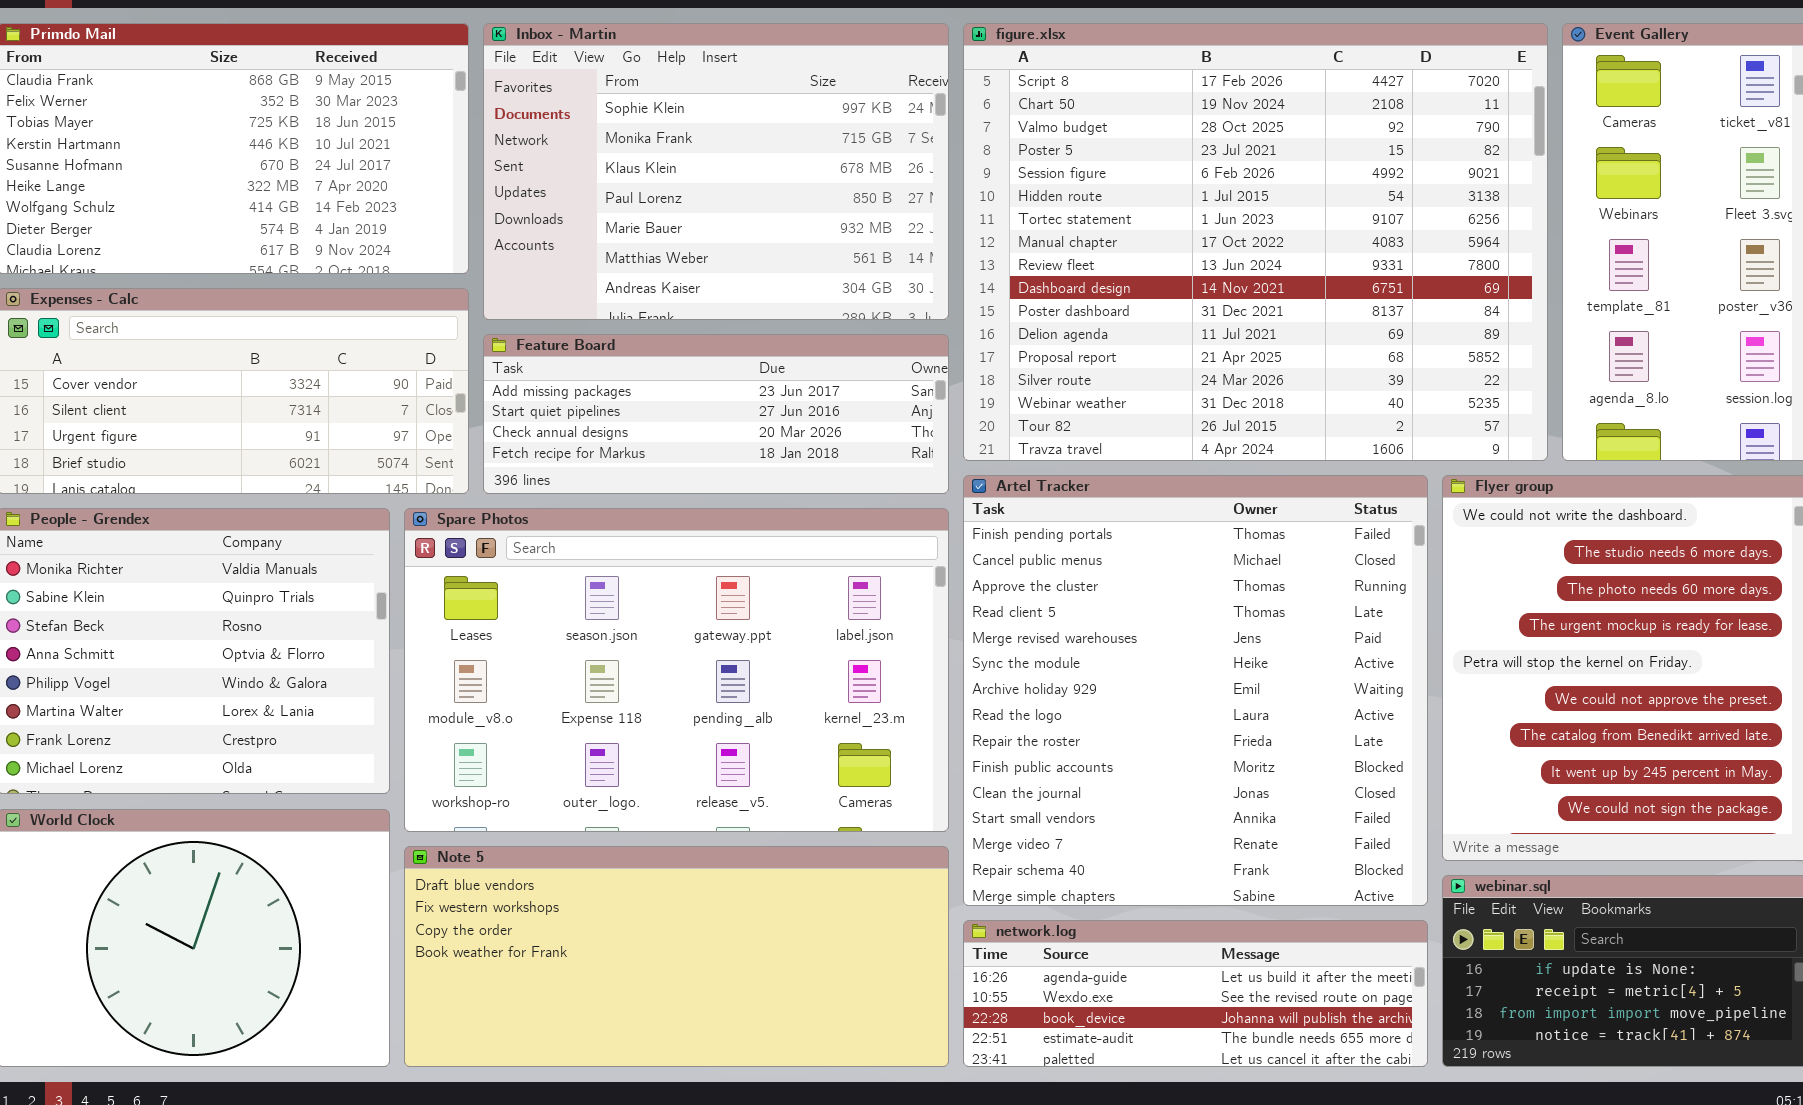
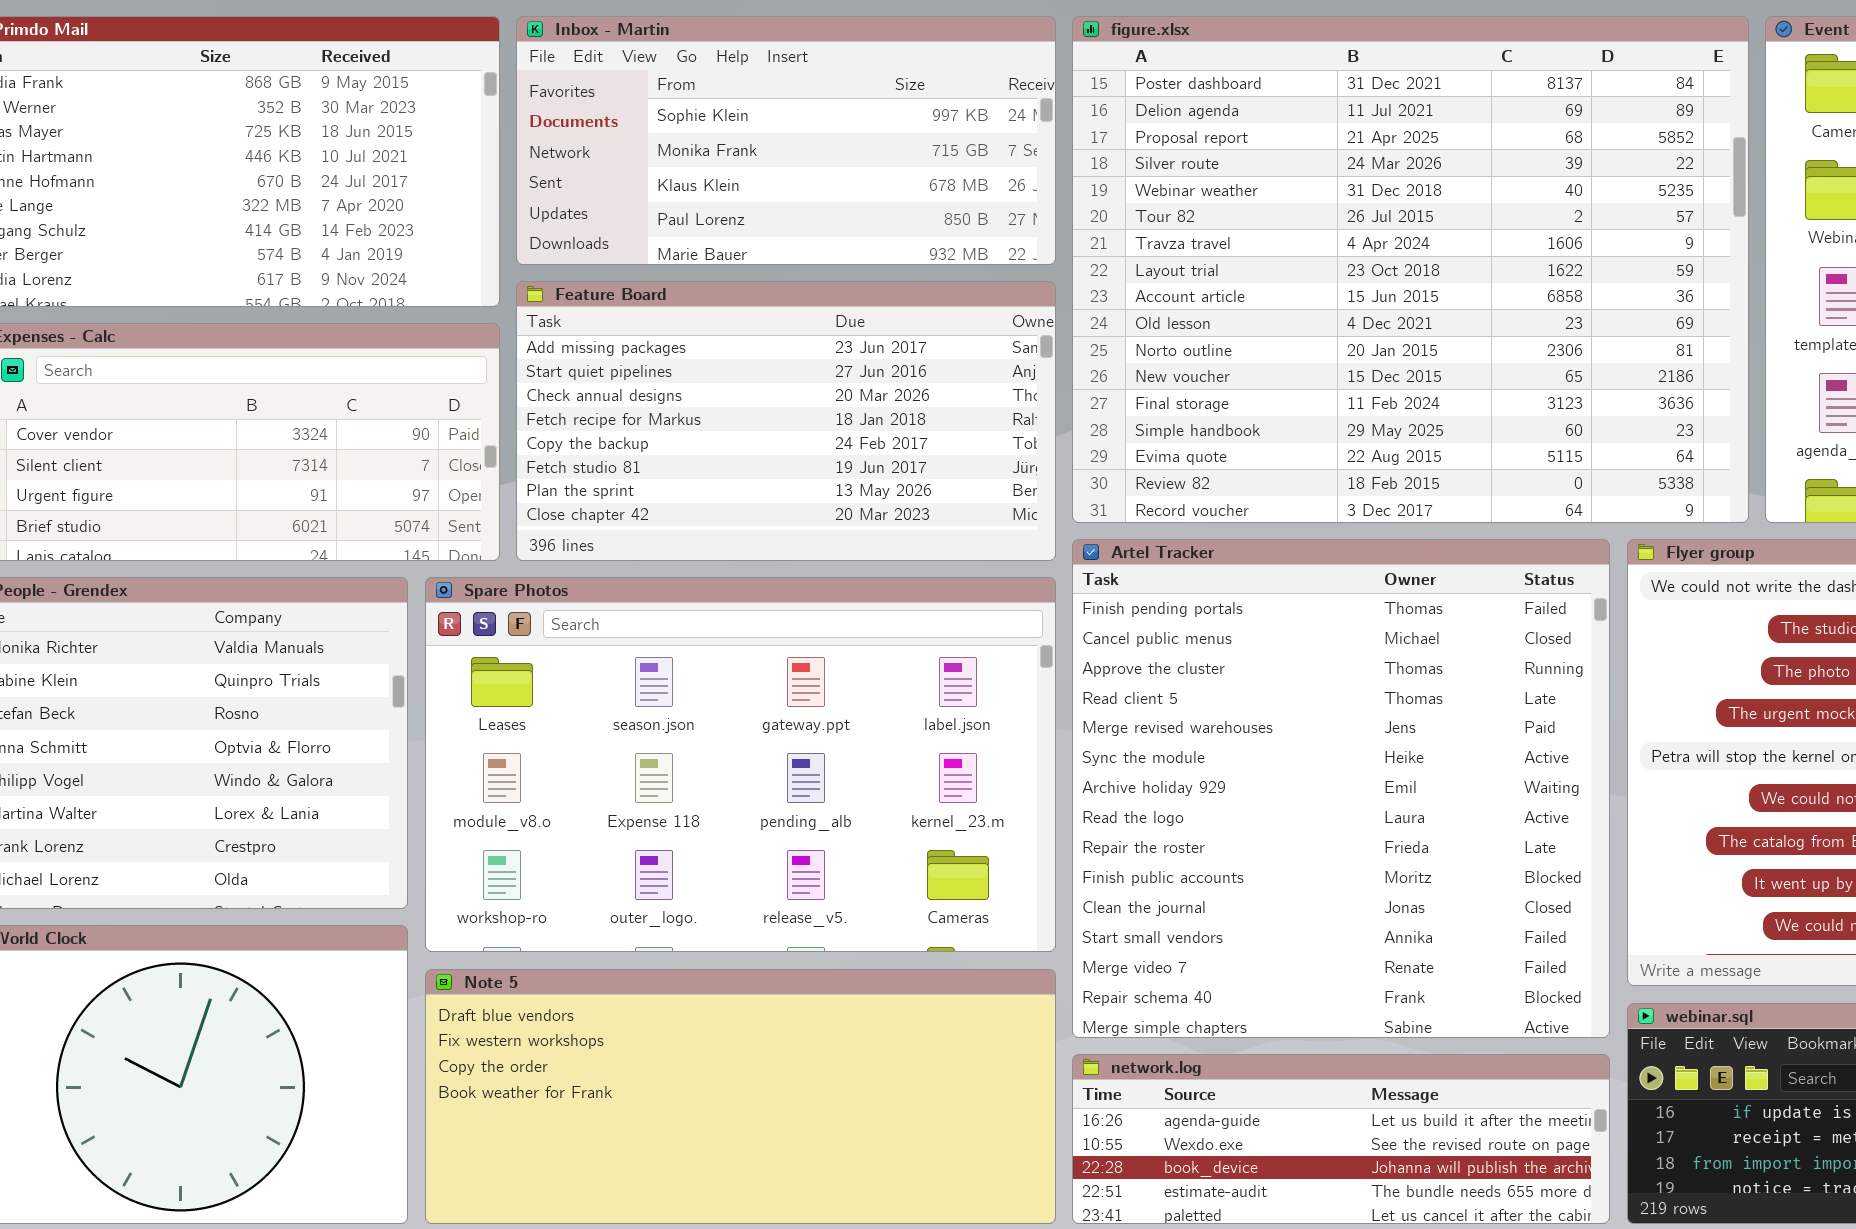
Inbox - Martin: [483,23,949,320] -> [516,16,1056,265], resized
figure.xlsx: [963,23,1548,461] -> [1072,16,1749,523], scrolled down 10 rows
Feature Board: [483,334,949,494] -> [516,281,1056,561], resized

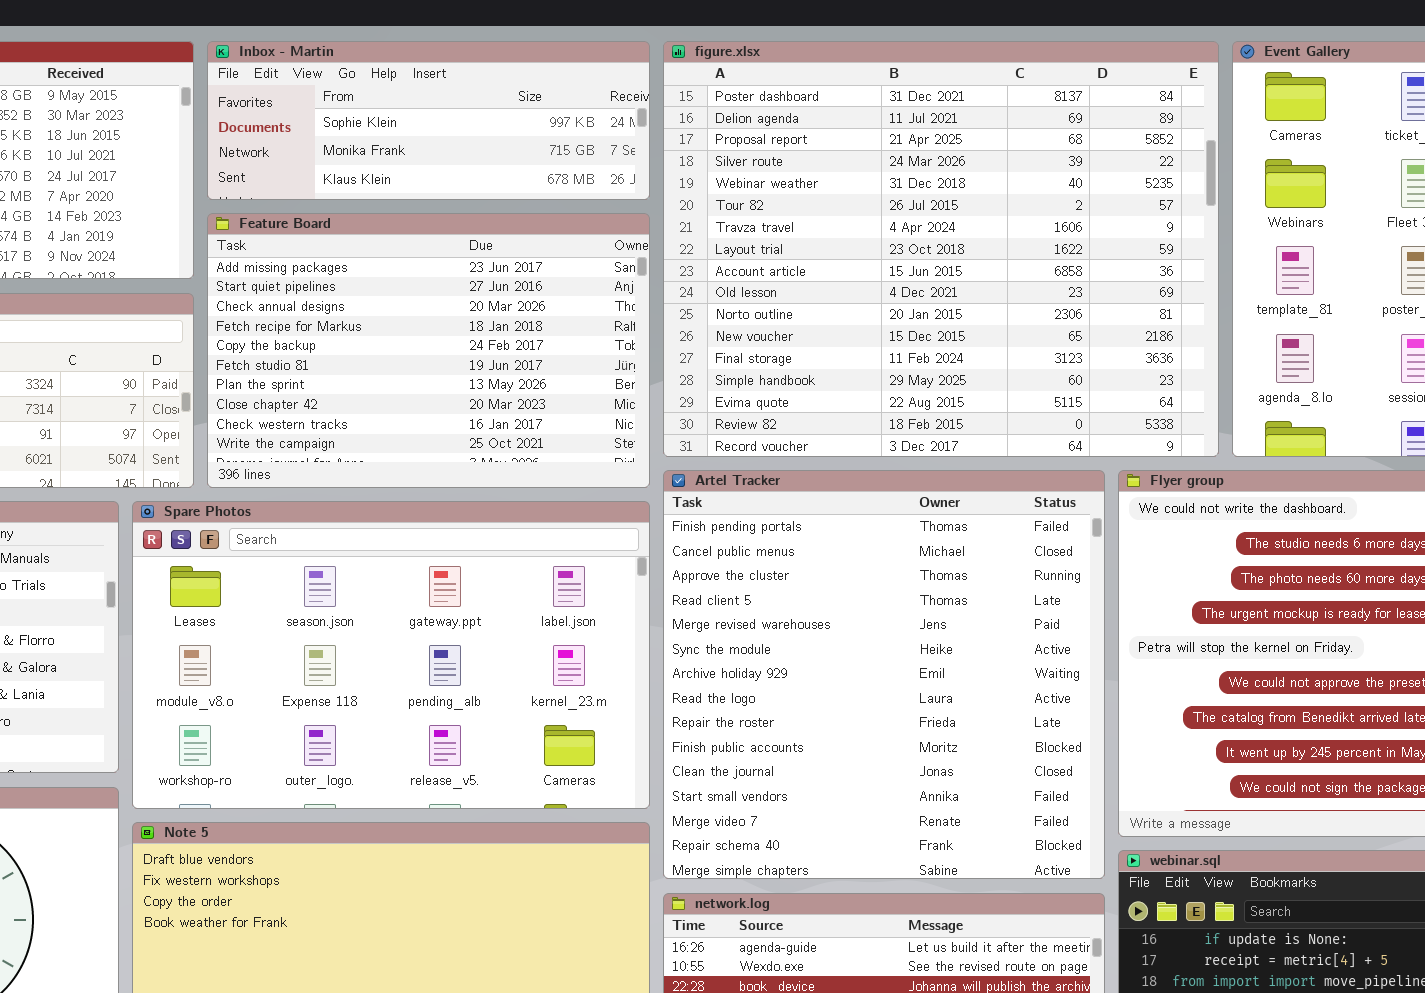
Inbox - Martin: [516,16,1056,265] -> [207,41,650,200], resized
Feature Board: [516,281,1056,561] -> [207,213,650,488], resized

